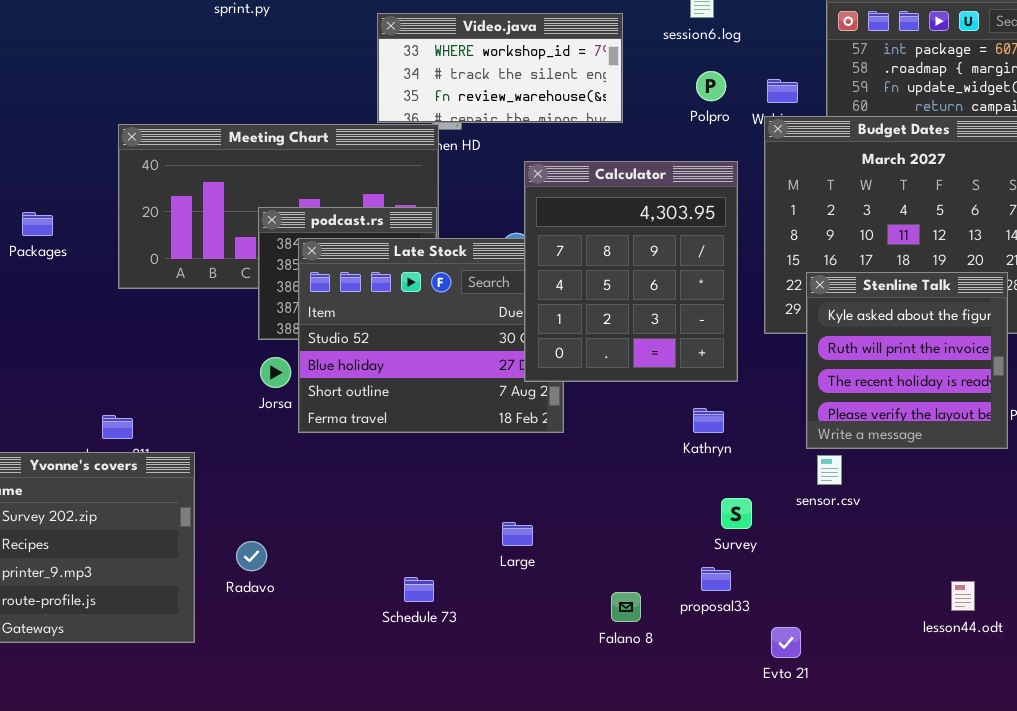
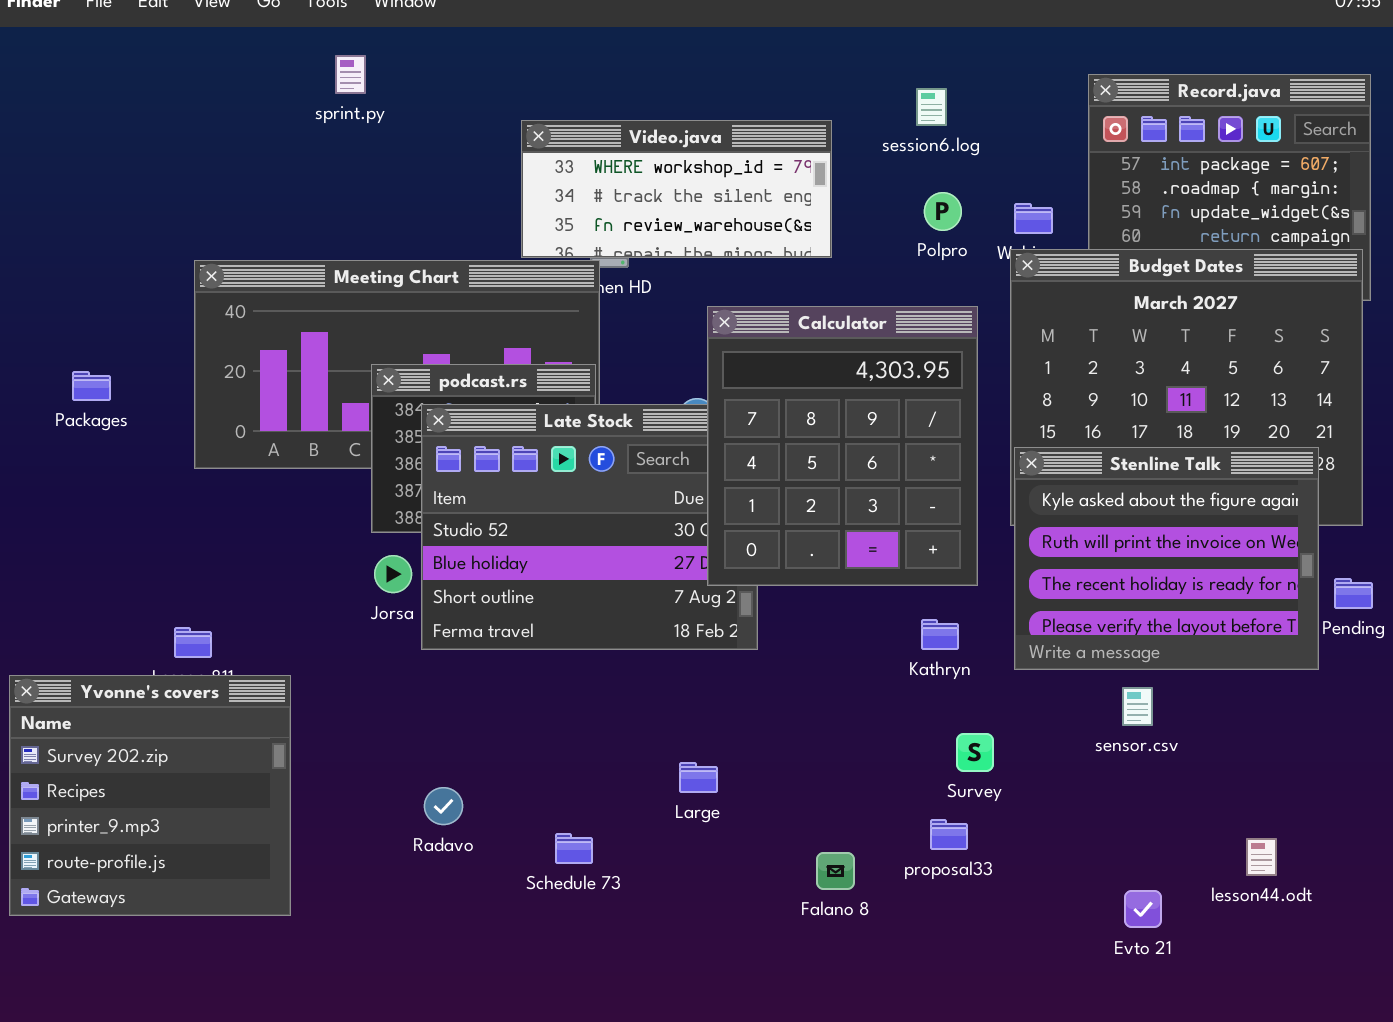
Stenline Talk: [806,272,1008,449] -> [1014,447,1319,670], resized
sensor.csv: [817,455,842,485] -> [1122,687,1153,726], moved
Radavo: [236,541,267,571] -> [424,787,463,825], moved
Evto 21: [771,627,801,658] -> [1124,890,1162,928], moved

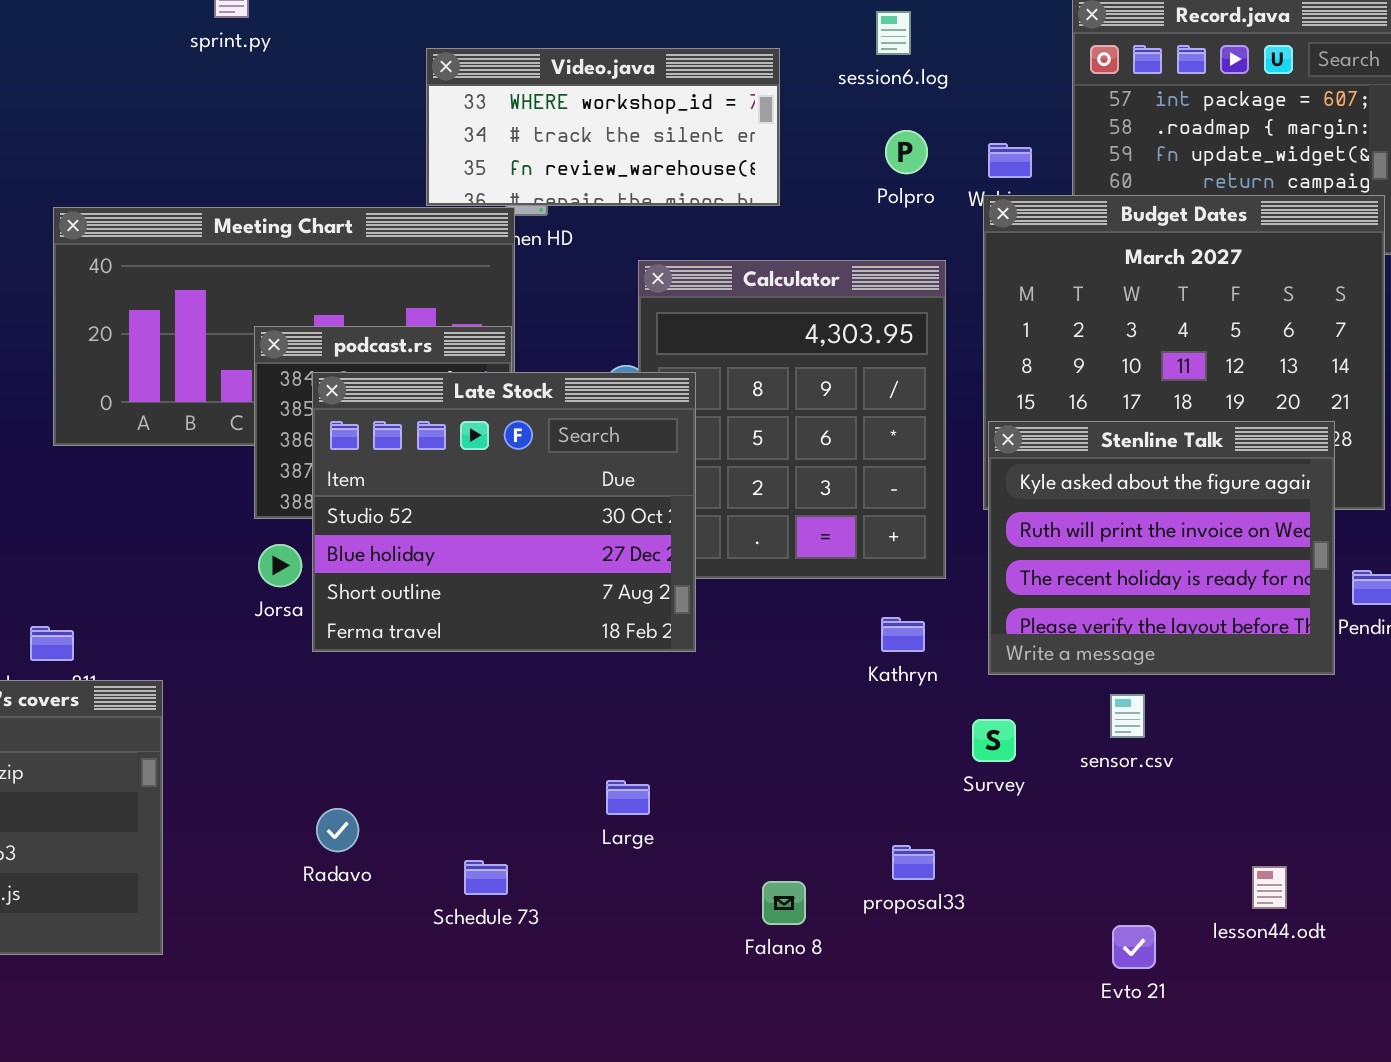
Late Stock: [421,404,758,650] -> [312,372,696,652], raised
Survey: [956,733,994,772] -> [972,719,1016,762], moved

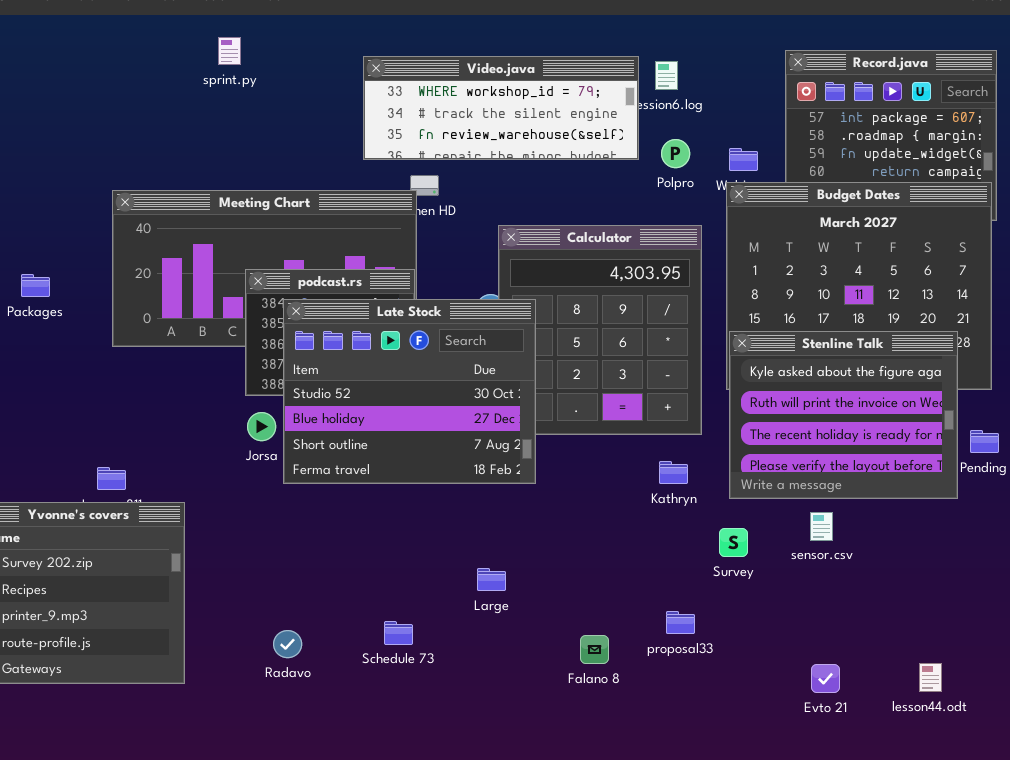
Video.java: [426,48,780,206] -> [363,56,639,160], moved, resized
Radavo: [316,808,359,852] -> [273,630,302,658], moved
lesson44.odt: [1252,866,1287,909] -> [919,663,942,692], moved

